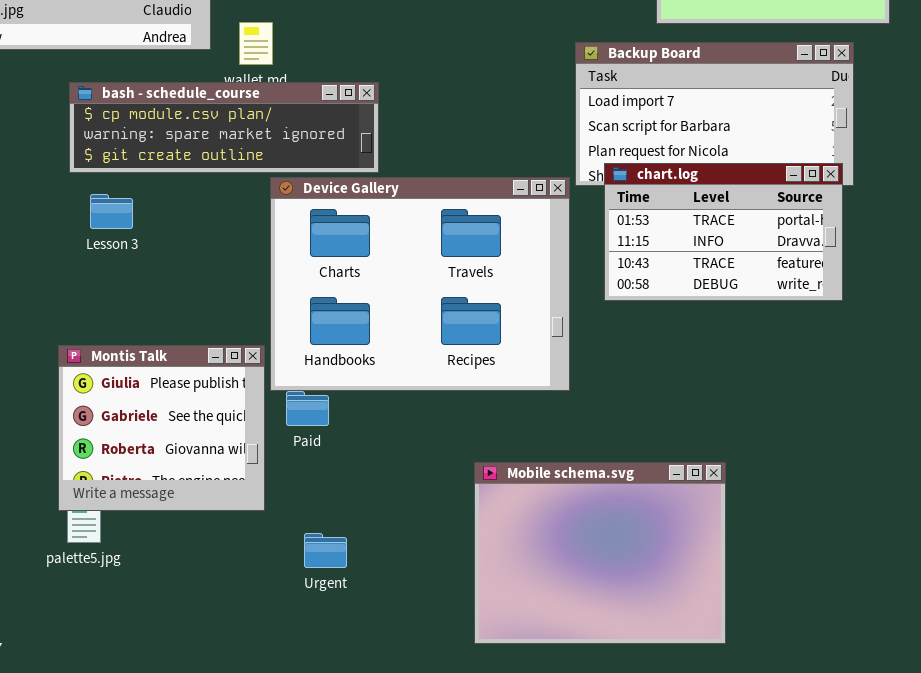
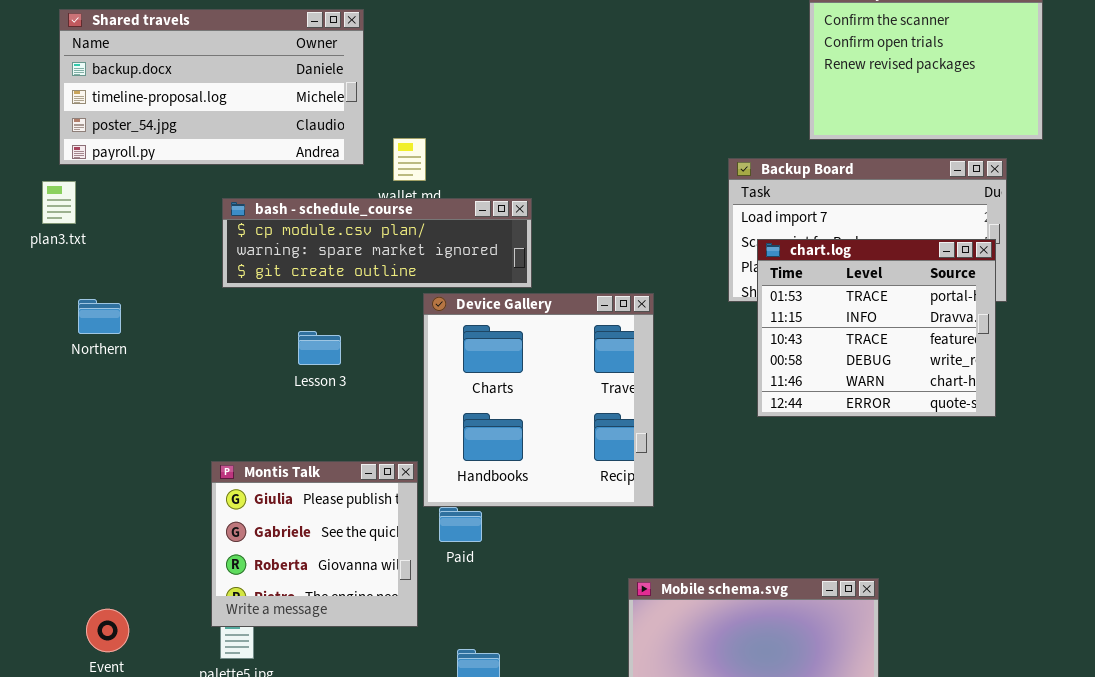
chart.log: [604,163,843,301] -> [757,239,996,417], resized
Device Gallery: [270,177,570,391] -> [423,293,654,507], resized
Lesson 3: [90,194,133,229] -> [298,331,341,365], moved

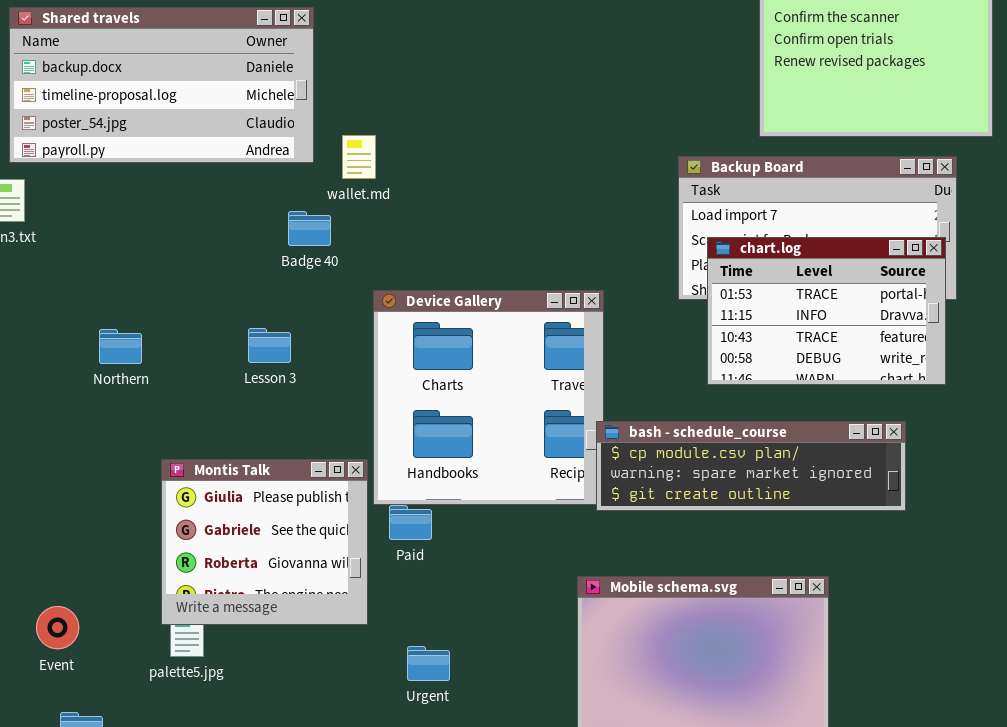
bash - schedule_course: [222,198,532,288] -> [596,421,906,511], moved
chart.log: [757,239,996,417] -> [707,237,946,385], resized
Northern: [78,299,121,334] -> [99,329,142,364], moved

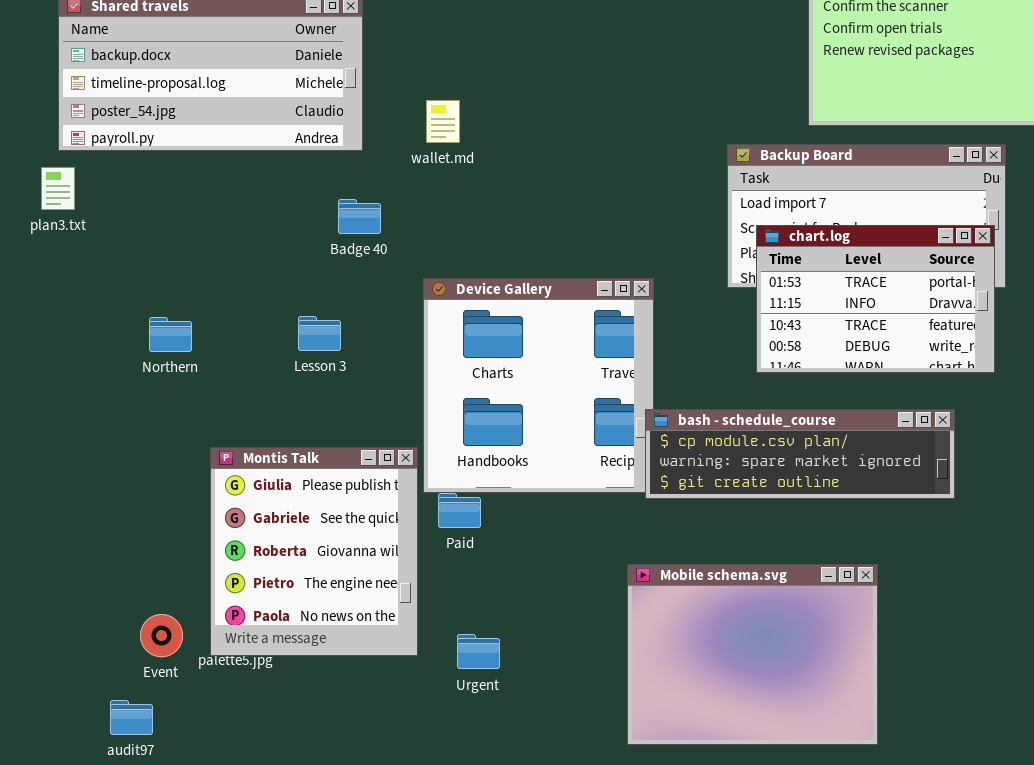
wallet.md: [342,135,376,179] -> [426,100,460,143], moved
Montis Talk: [161,459,368,625] -> [210,447,418,656], resized
Event: [36,606,79,649] -> [140,614,183,657], moved

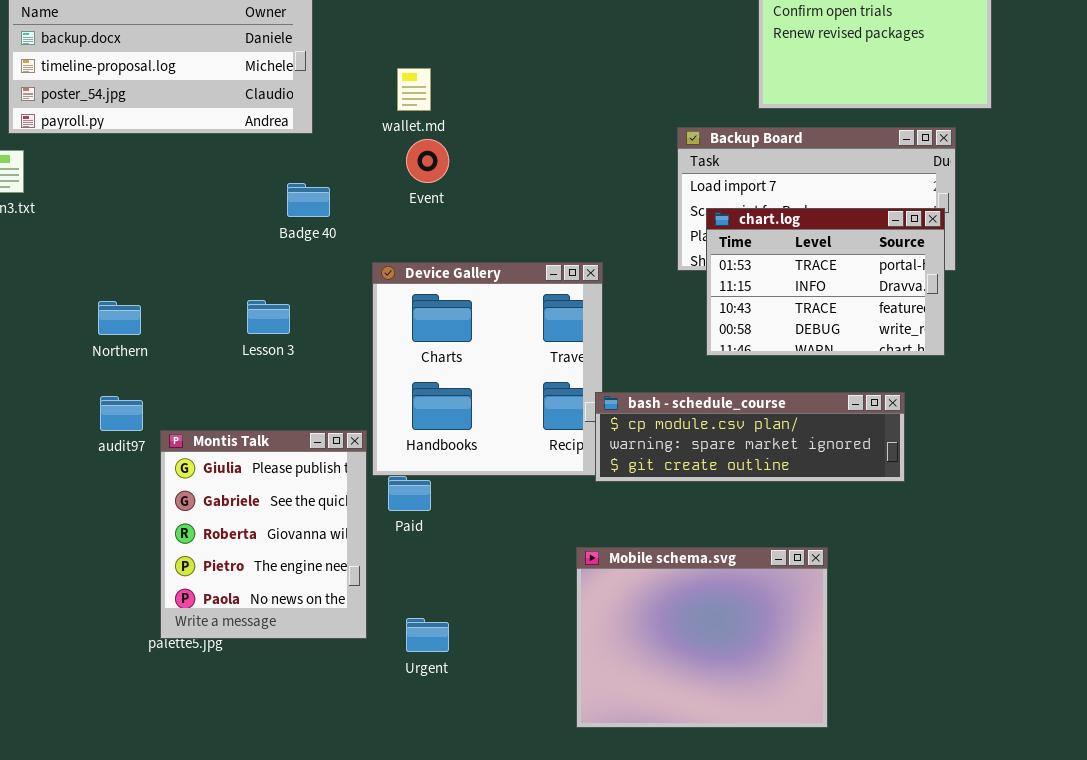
wallet.md: [426,100,460,143] -> [397,68,431,111], moved
Event: [140,614,183,657] -> [406,139,449,183], moved
audit97: [110,700,153,735] -> [100,396,143,431], moved

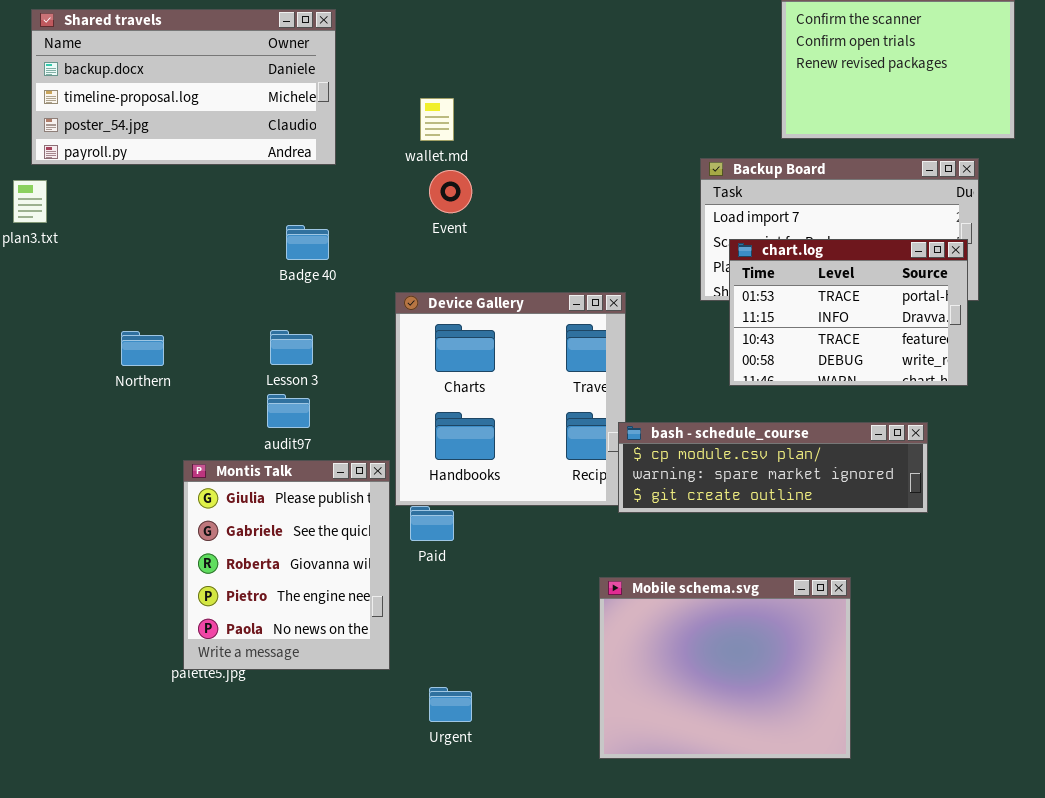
Badge 40: [287,183,330,217] -> [286,225,329,260], moved
audit97: [100,396,143,431] -> [267,394,310,428], moved
Urgent: [406,618,449,652] -> [429,687,472,722], moved

